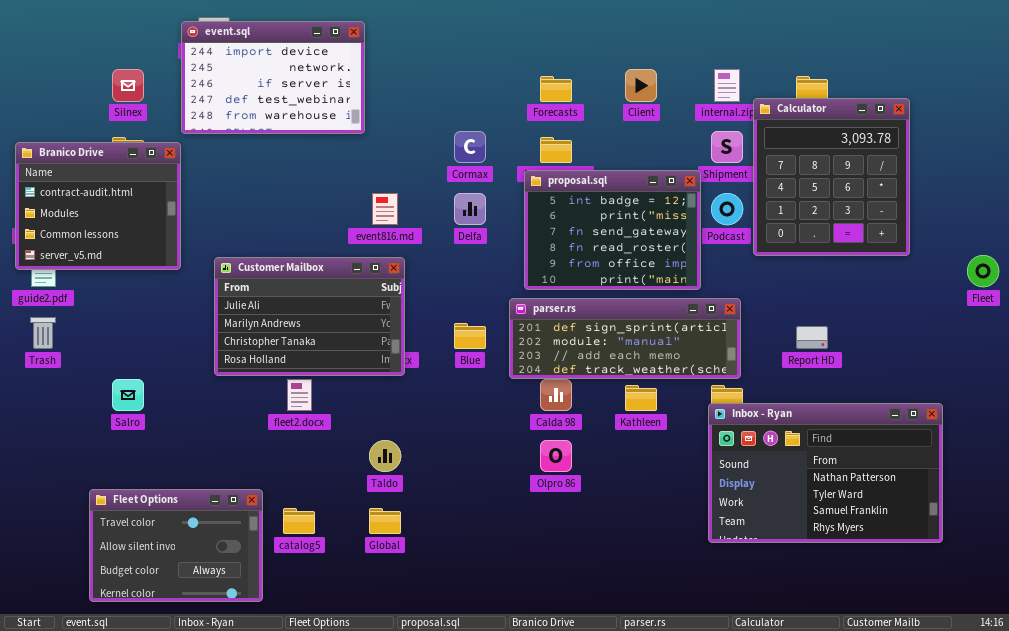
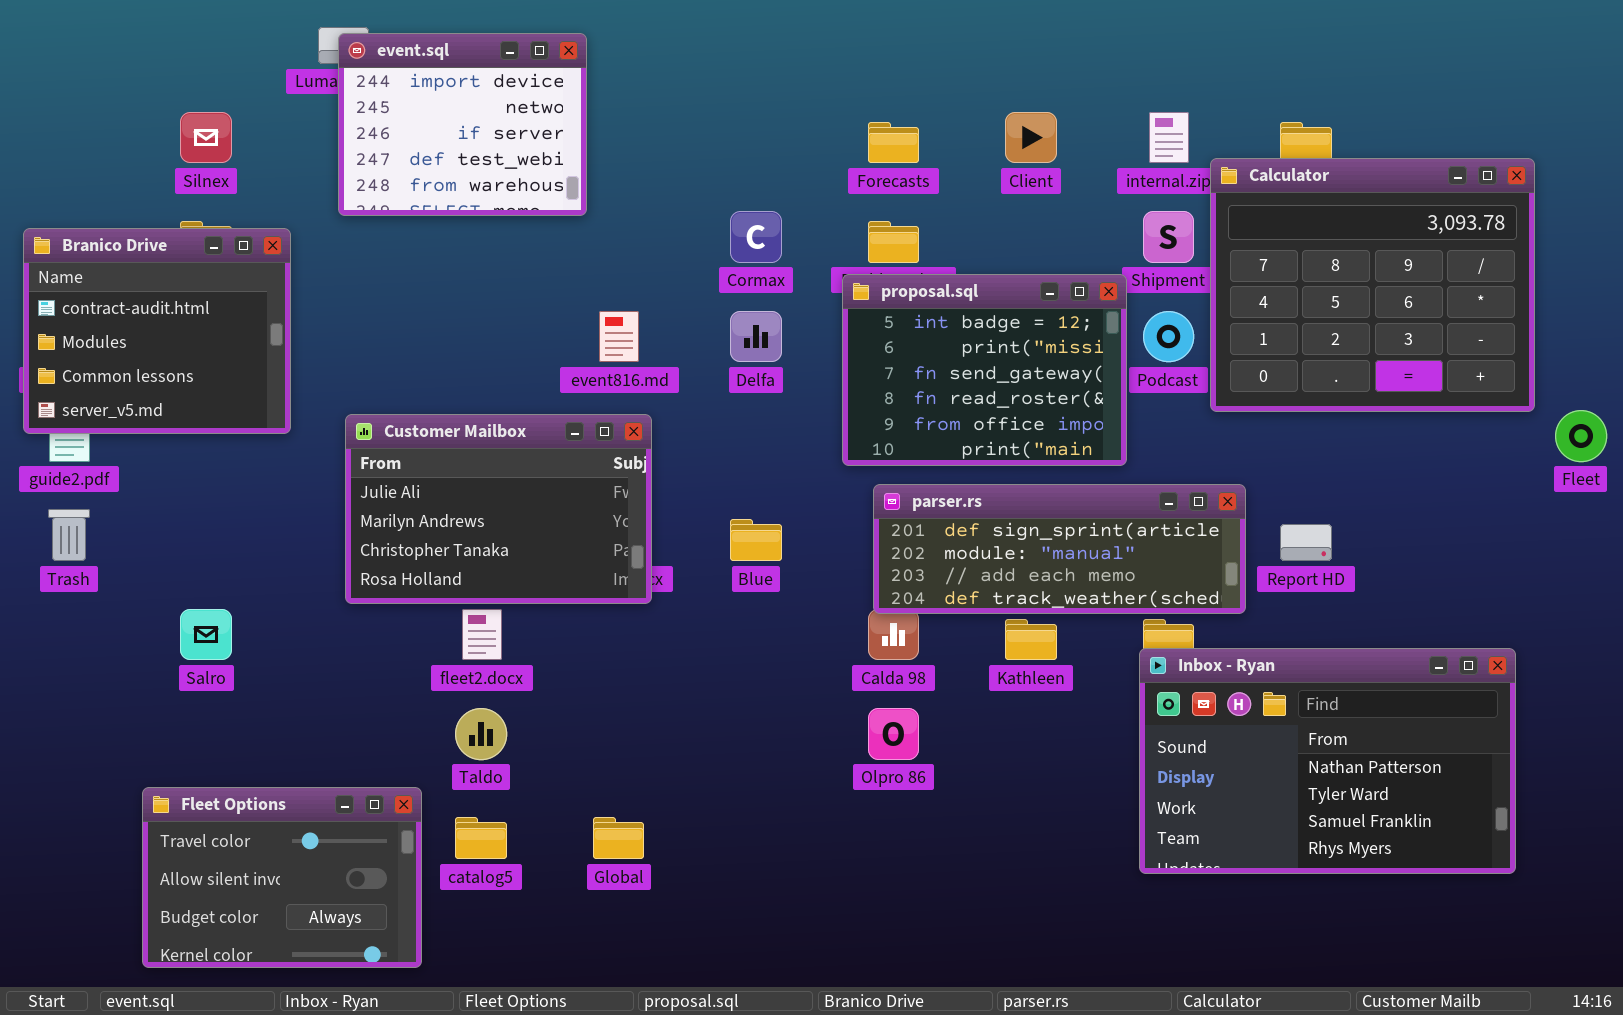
event.sql: [181,21,365,134] -> [338,33,587,216], resized
Calculator: [753,98,910,256] -> [1210,158,1535,412], resized
parser.rs: [509,298,741,379] -> [873,484,1246,614], moved
Taldo: [369,440,401,472] -> [455,708,507,760], moved

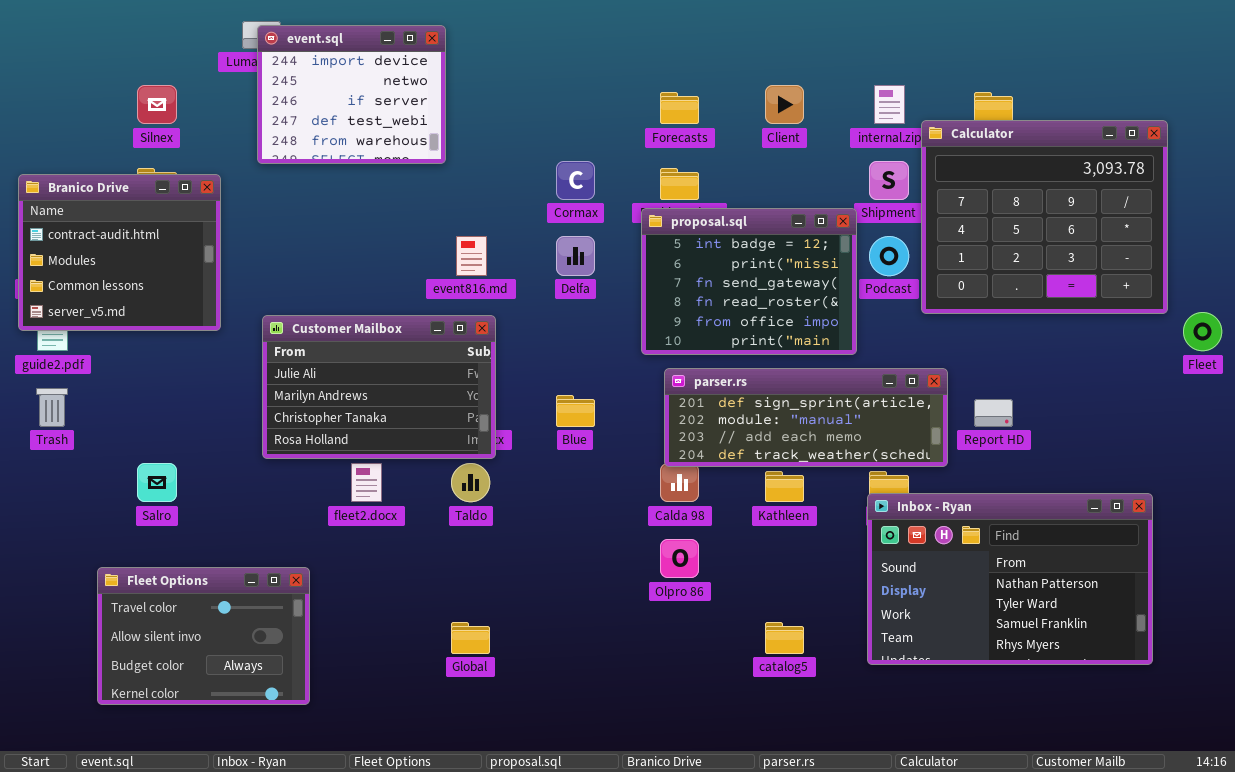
Taldo: [455,708,507,760] -> [451,463,490,502], moved
Fleet Options: [142,787,422,968] -> [97,567,310,705], moved
catalog5: [455,817,507,859] -> [765,622,804,654], moved

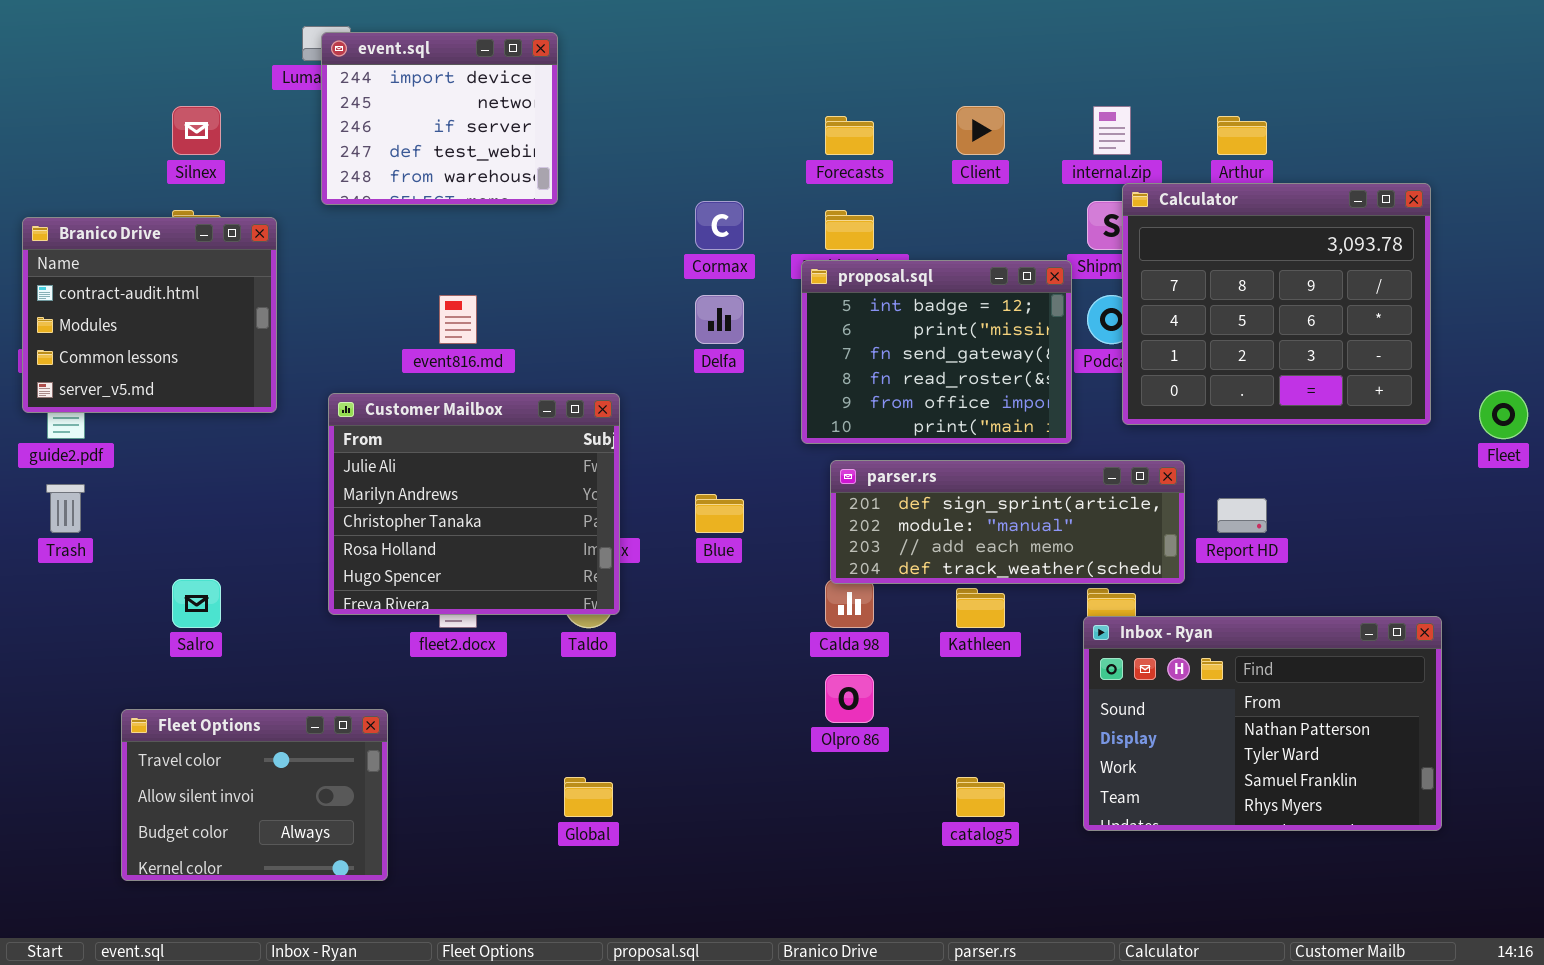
Calculator: [921,120,1168,314] -> [1122,183,1431,425], moved
event816.md: [456,236,487,276] -> [439,295,477,344], moved
Customer Mailbox: [262,315,496,459] -> [328,393,620,615], resized

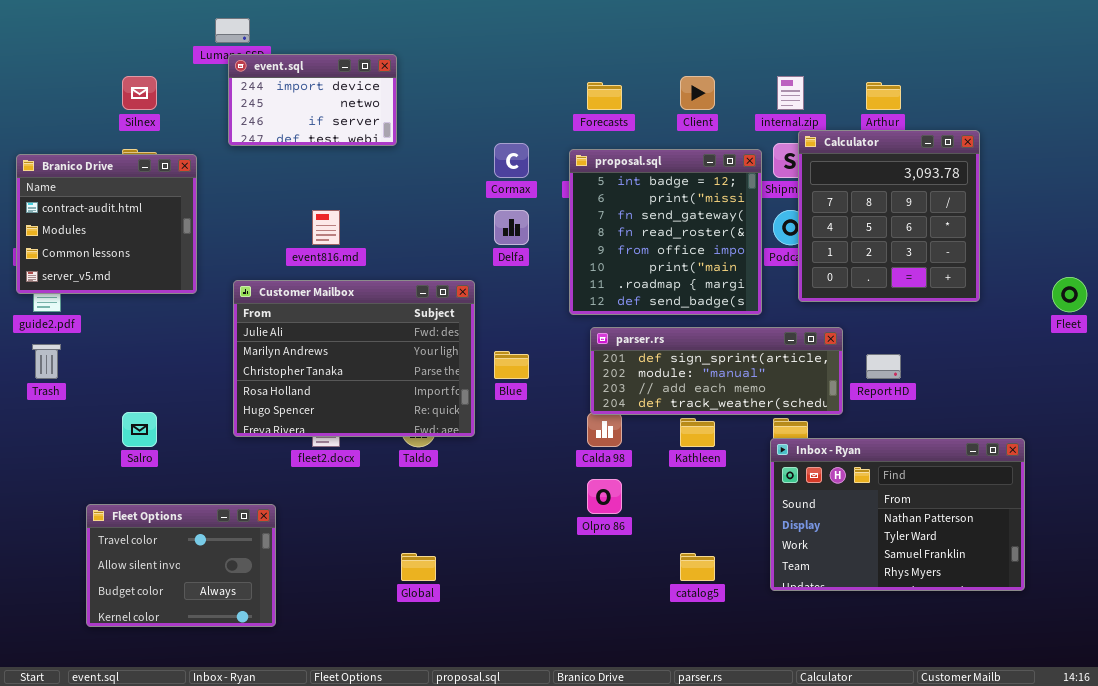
event.sql: [321,32,558,205] -> [228,54,397,146], resized
Calculator: [1122,183,1431,425] -> [798,130,980,302], resized
proposal.sql: [801,260,1072,444] -> [569,149,762,315], resized
Customer Mailbox: [328,393,620,615] -> [233,280,475,437], resized

